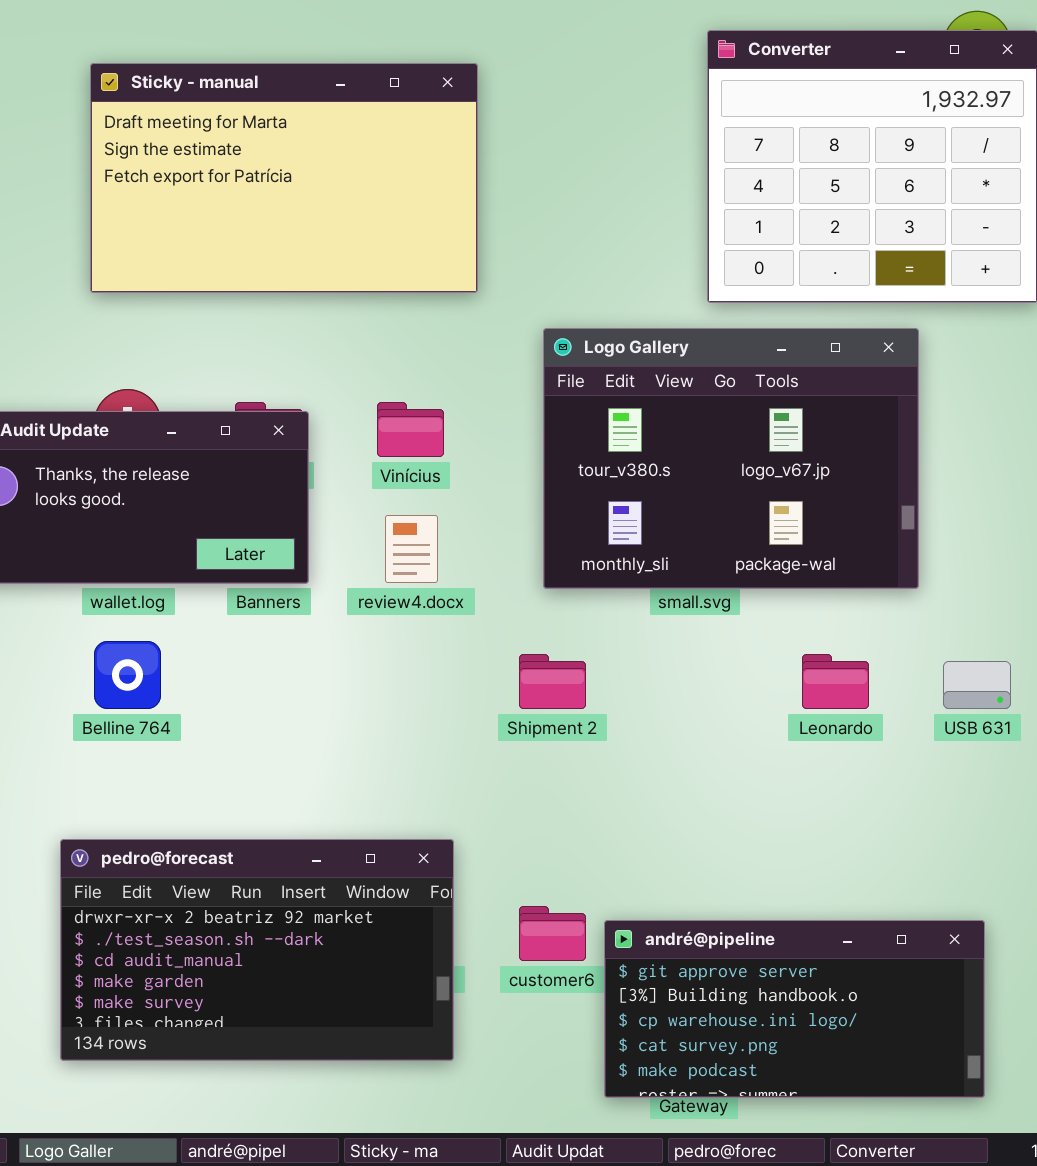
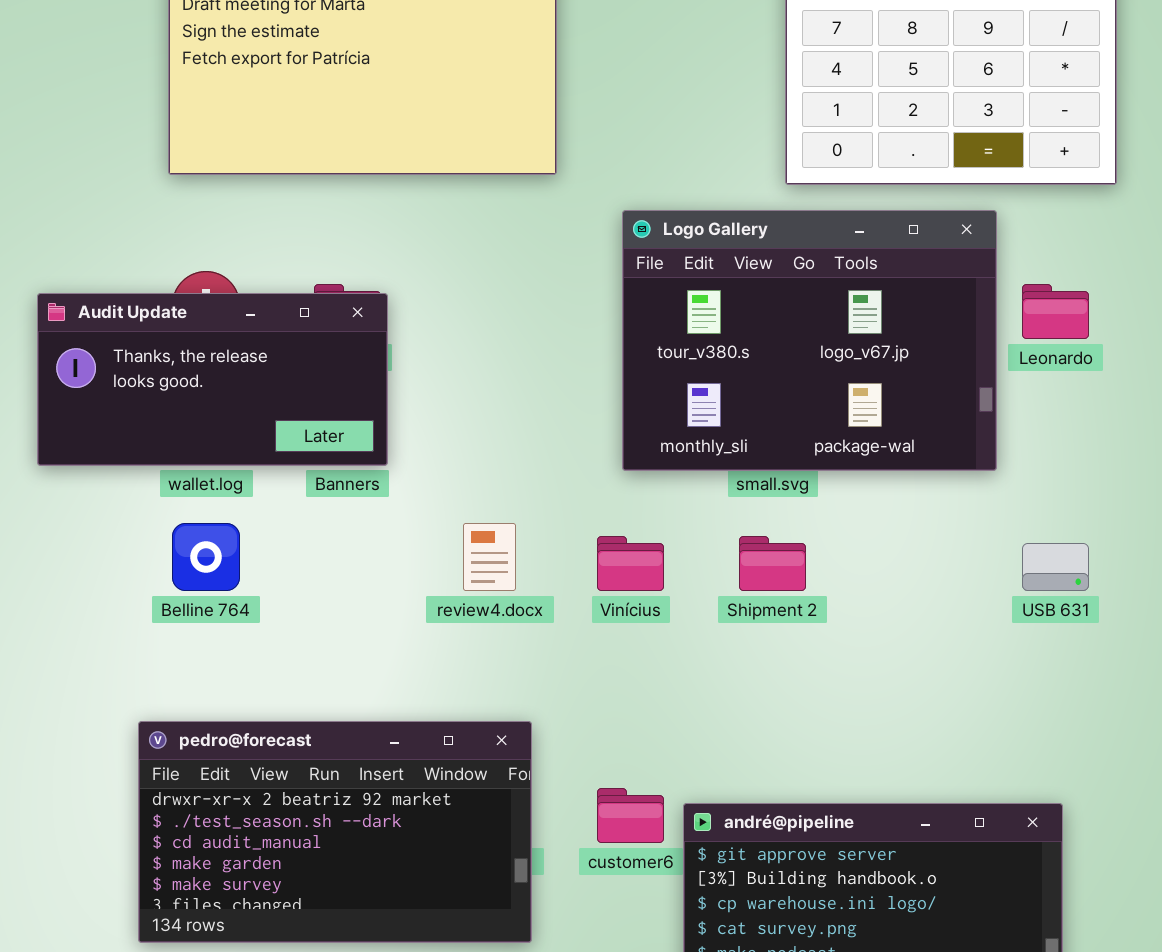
Vinícius: [377,402,444,457] -> [597,536,664,591], moved
review4.docx: [385,515,438,583] -> [463,523,516,591], moved
Shipment 2: [519,654,586,709] -> [739,536,806,591], moved
Leonardo: [802,654,869,709] -> [1022,284,1089,339], moved

